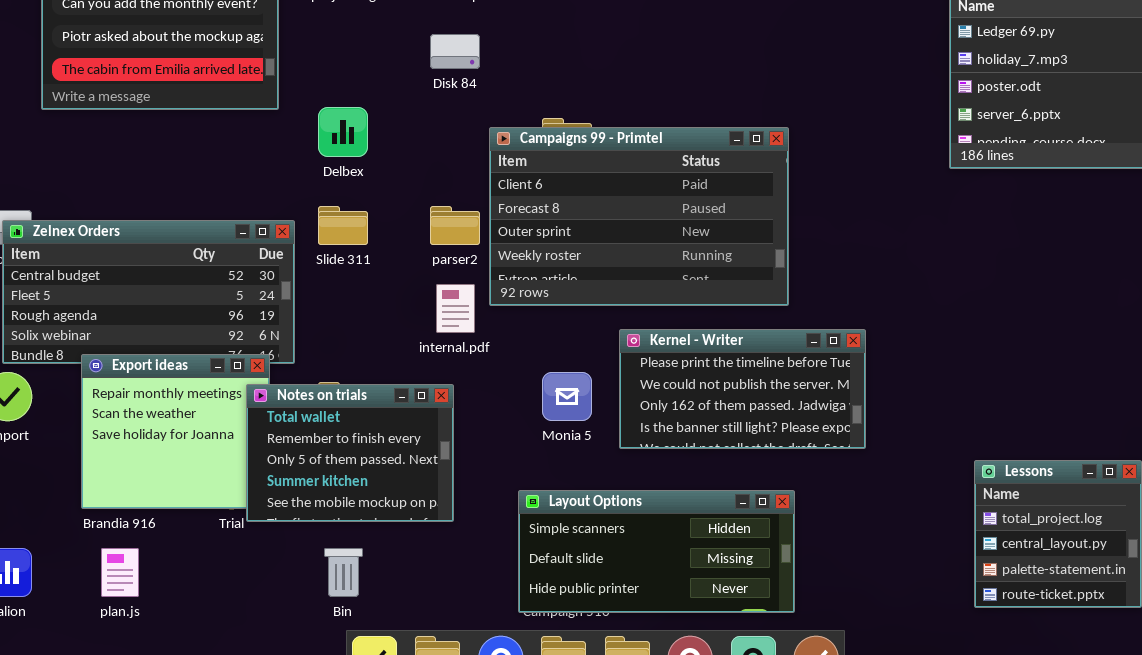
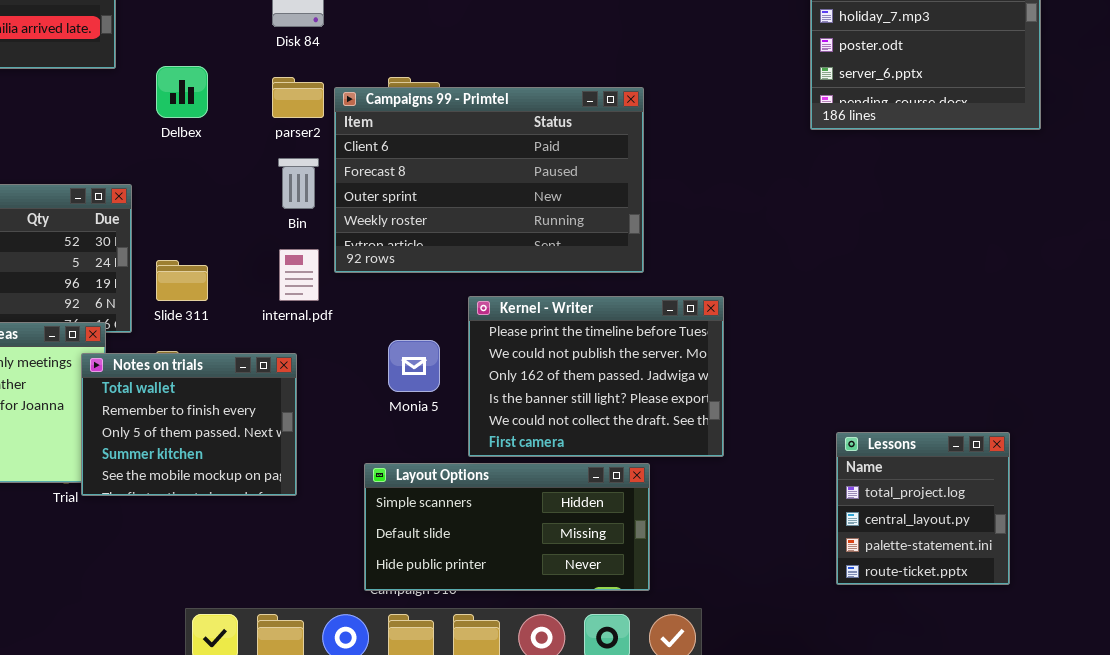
Slide 311: [318,206,368,245] -> [156,260,208,301], moved
parser2: [430,206,480,245] -> [272,77,324,118], moved
Kernel - Writer: [619,329,866,449] -> [468,296,724,457], resized
Bin: [324,548,363,597] -> [278,158,319,209], moved

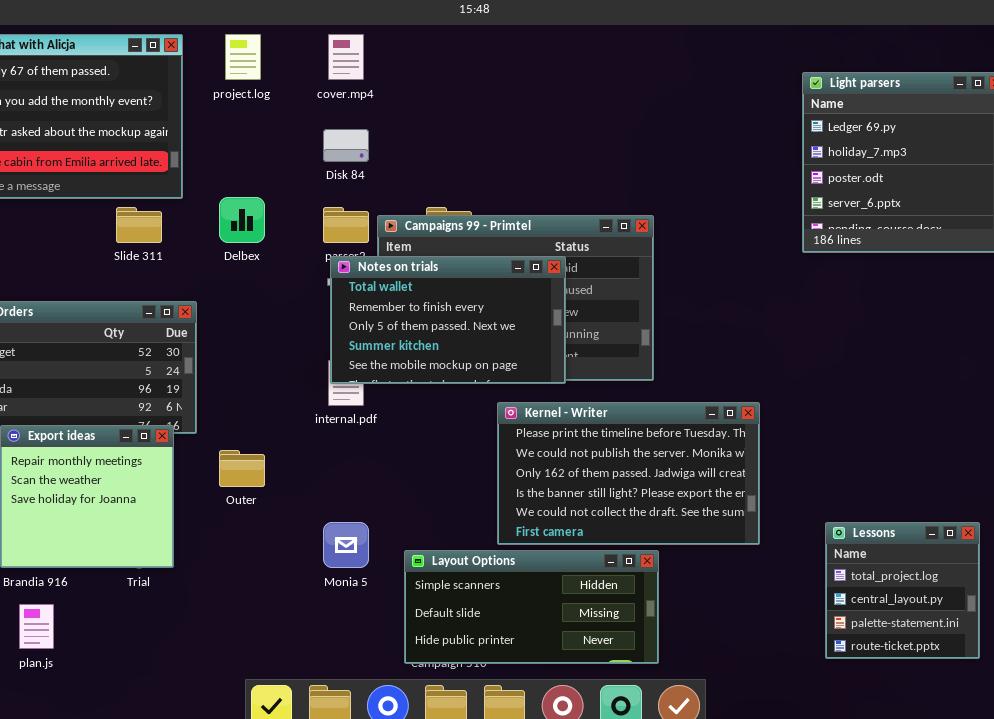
Slide 311: [156,260,208,301] -> [116,207,162,243], moved
Kernel - Writer: [468,296,724,457] -> [497,402,760,545], resized
Monia 5: [388,340,440,392] -> [323,522,369,568], moved
Notes on trials: [81,353,297,496] -> [330,256,566,384], moved, resized

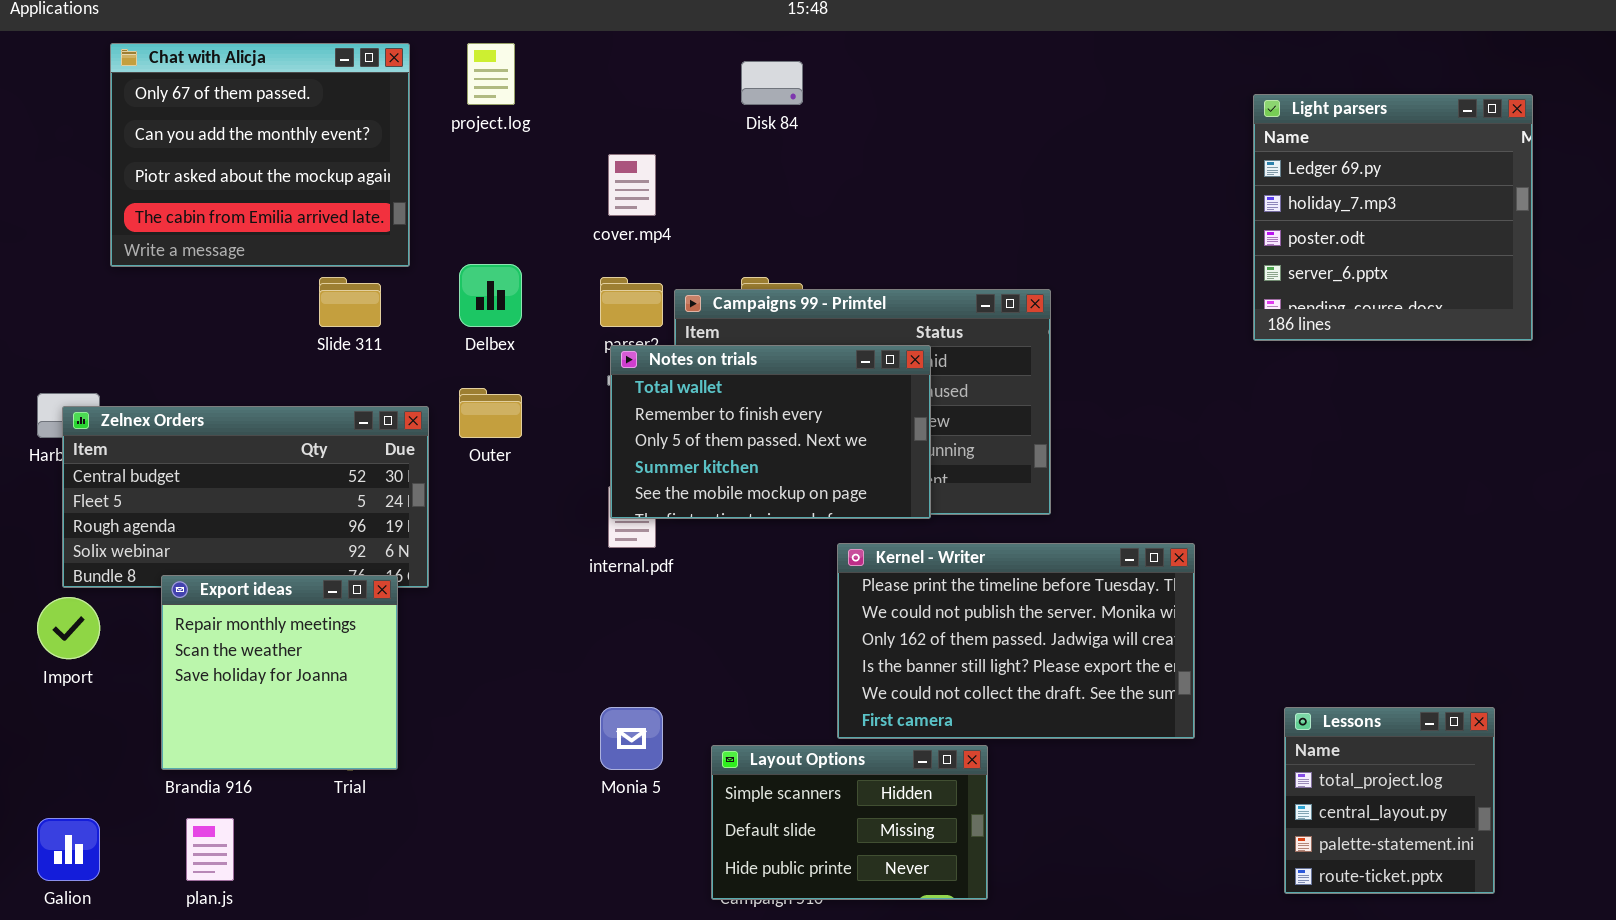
cover.mp4: [328,34,364,80] -> [608,154,656,216], moved
Disk 84: [323,129,369,162] -> [741,61,803,105], moved
Outer: [219,450,265,487] -> [459,388,522,438], moved
Layout Options: [404,550,659,664] -> [711,745,988,900], resized

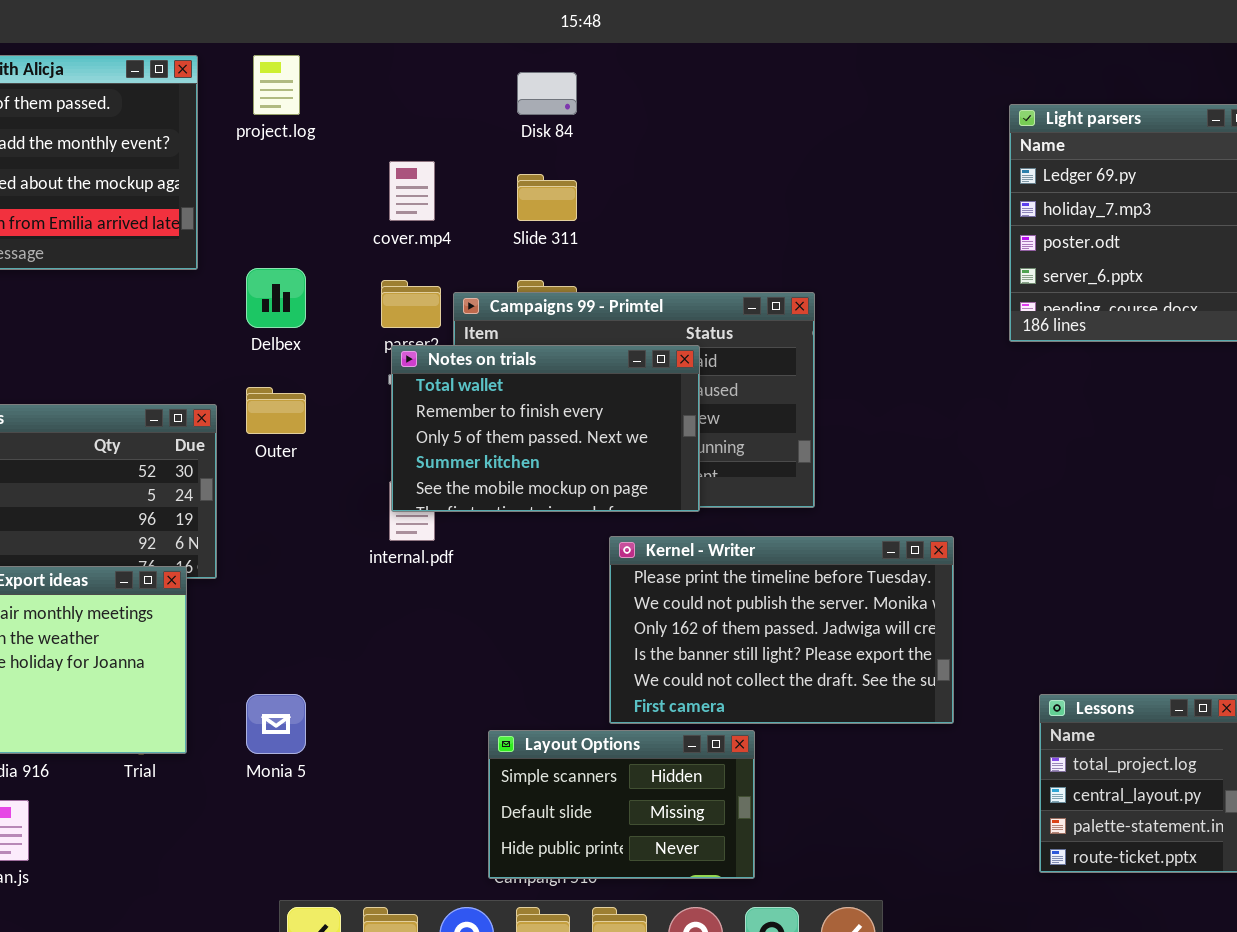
Slide 311: [319,277,381,327] -> [517,174,577,221], moved
Monia 5: [600,707,663,770] -> [246,694,306,754], moved

